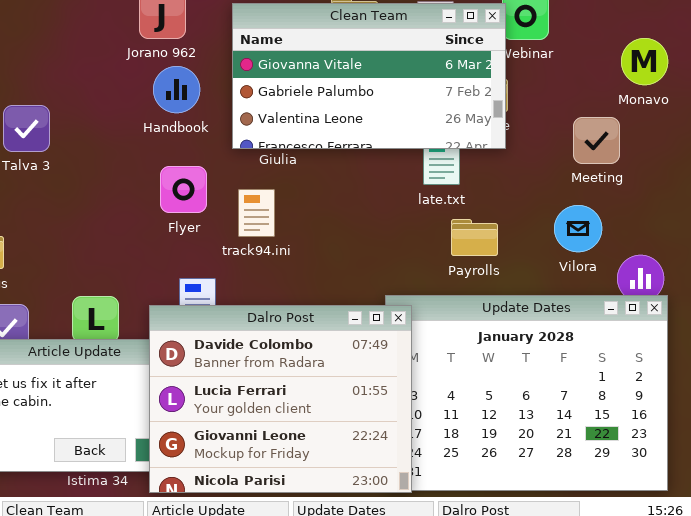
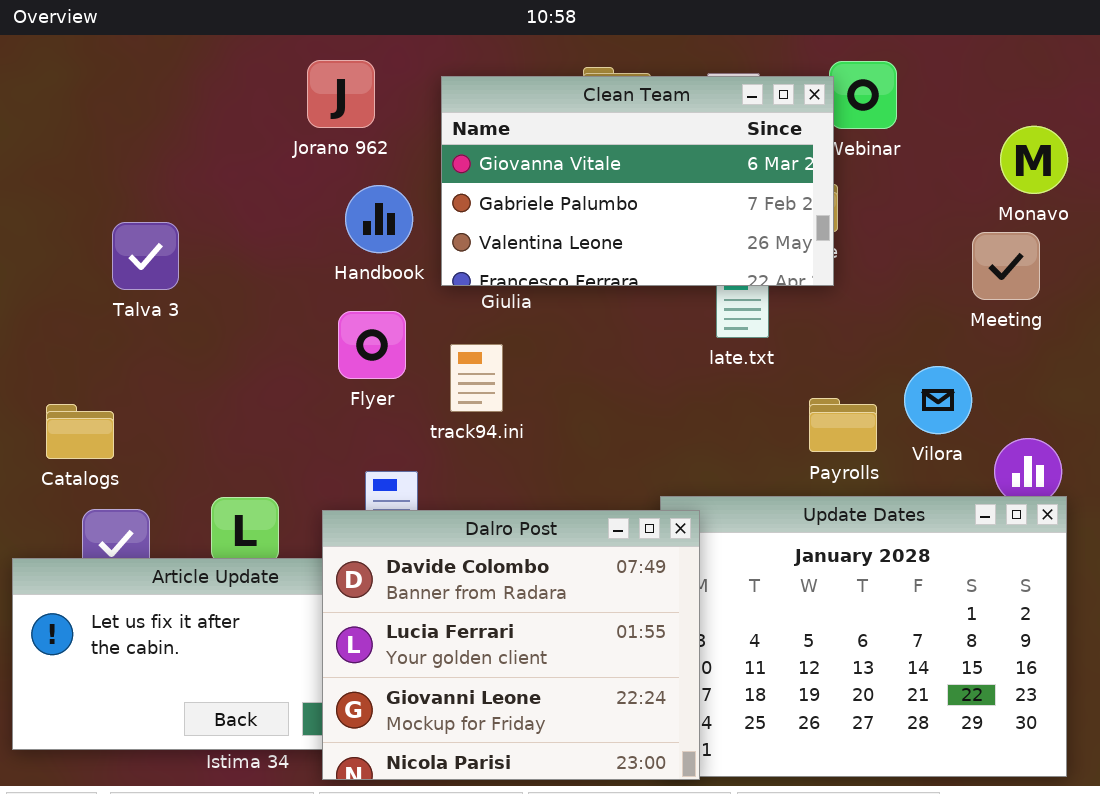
Handbook: [153,66,200,113] -> [345,185,413,253], moved
Meeting: [573,117,620,164] -> [972,232,1040,300], moved
Payrolls: [451,219,498,256] -> [809,398,877,452], moved

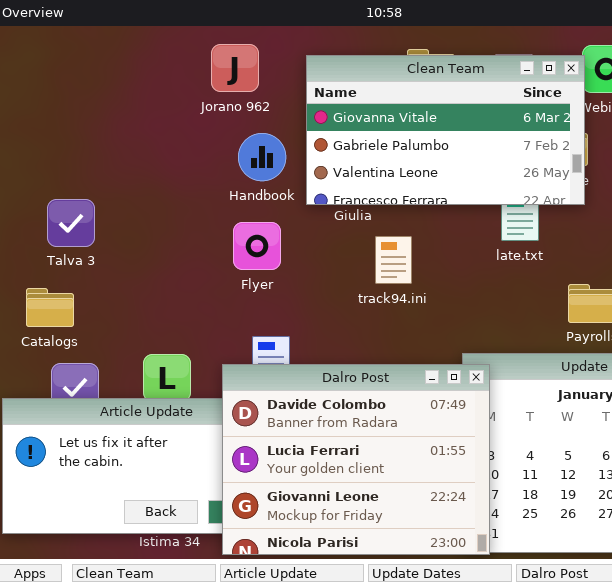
Talva 3: [112,222,179,290] -> [47,199,95,247], moved
track94.ini: [450,344,503,412] -> [375,236,412,284], moved

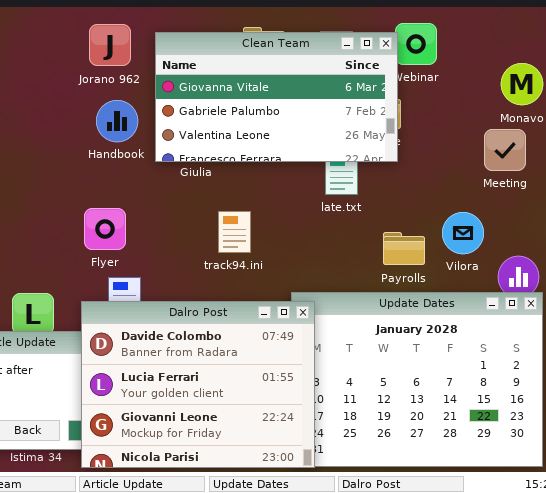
Jorano 962: [211,44,259,92] -> [89,24,131,66], moved
Flyer: [233,222,281,270] -> [84,208,126,250], moved
track94.ini: [375,236,412,284] -> [218,211,251,253], moved

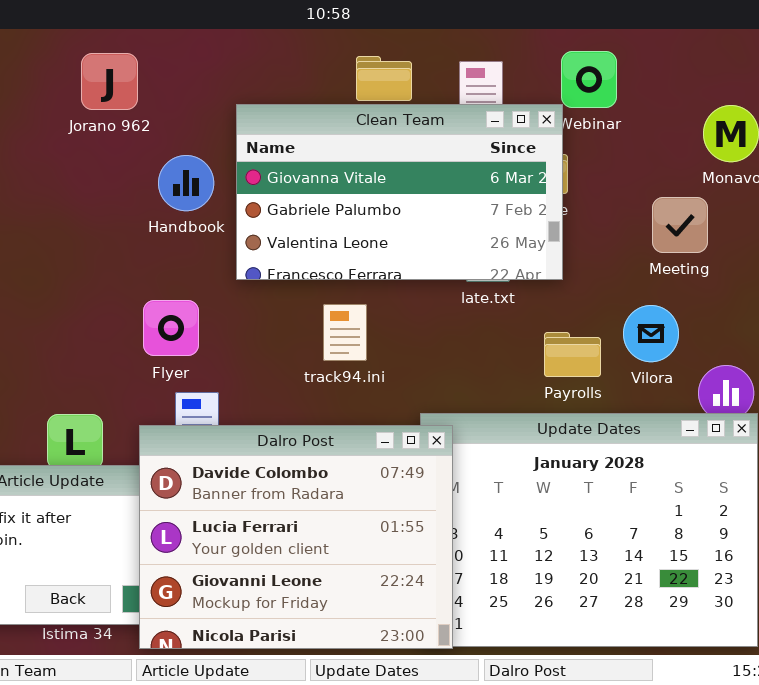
Jorano 962: [89,24,131,66] -> [81,53,138,110], moved
Clean Team: [155,32,398,162] -> [236,104,563,280], moved
Meeting: [484,129,526,171] -> [652,197,708,253], moved

